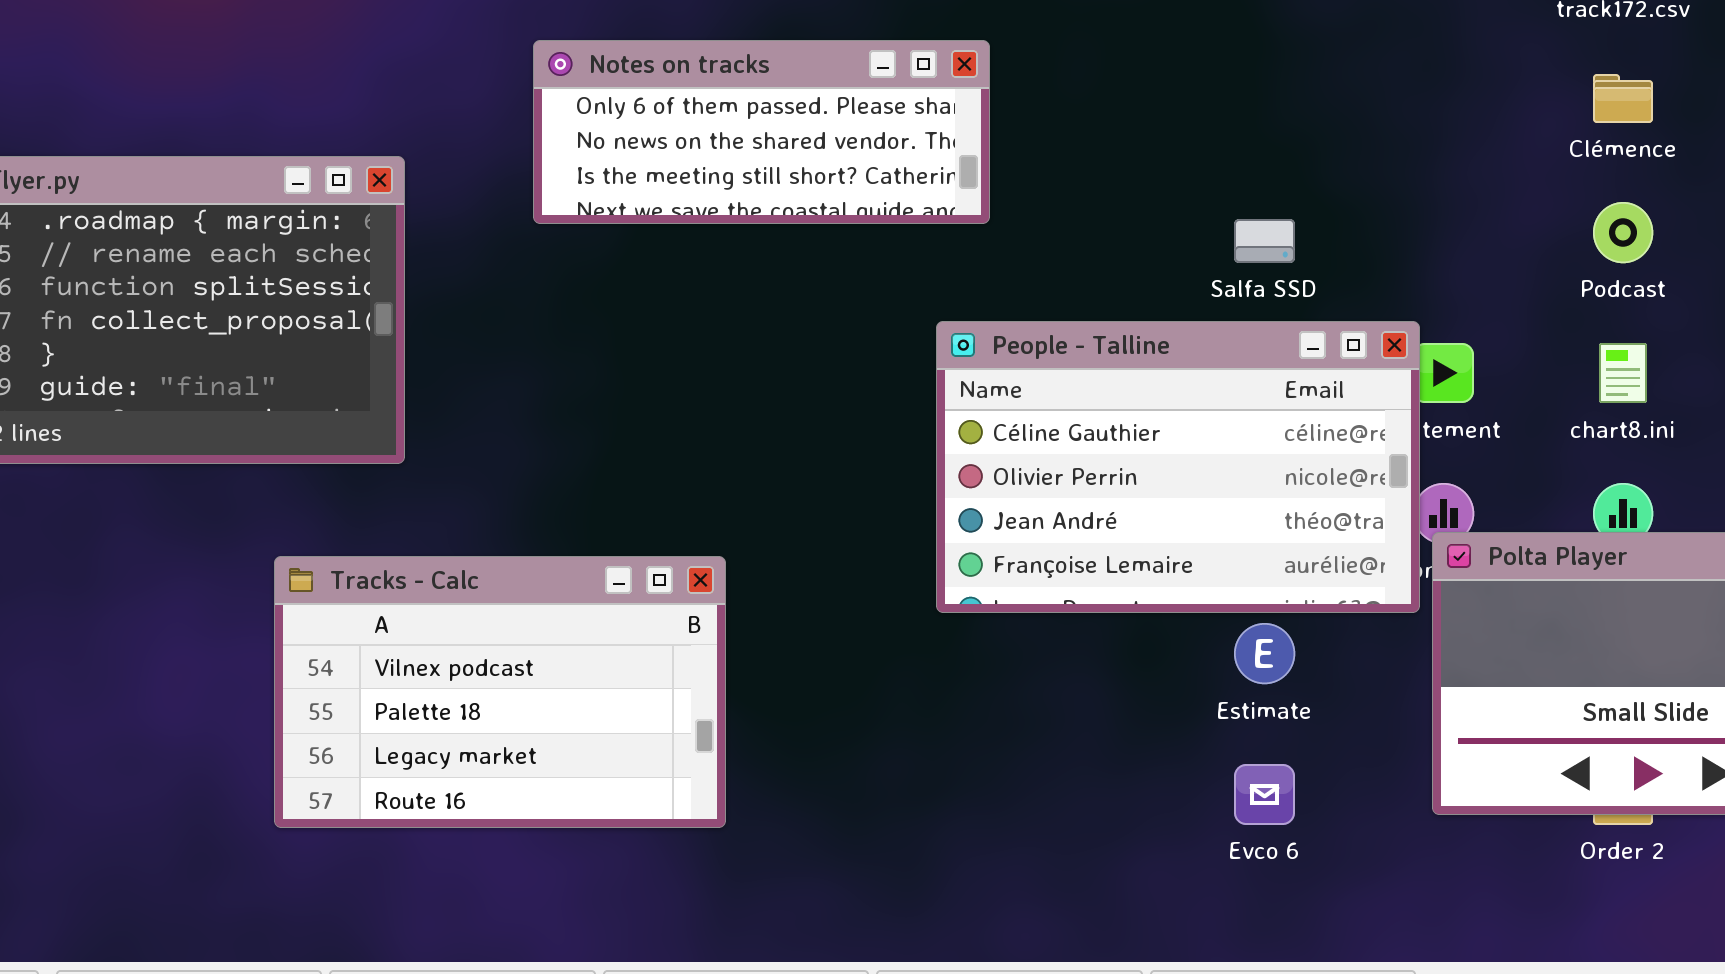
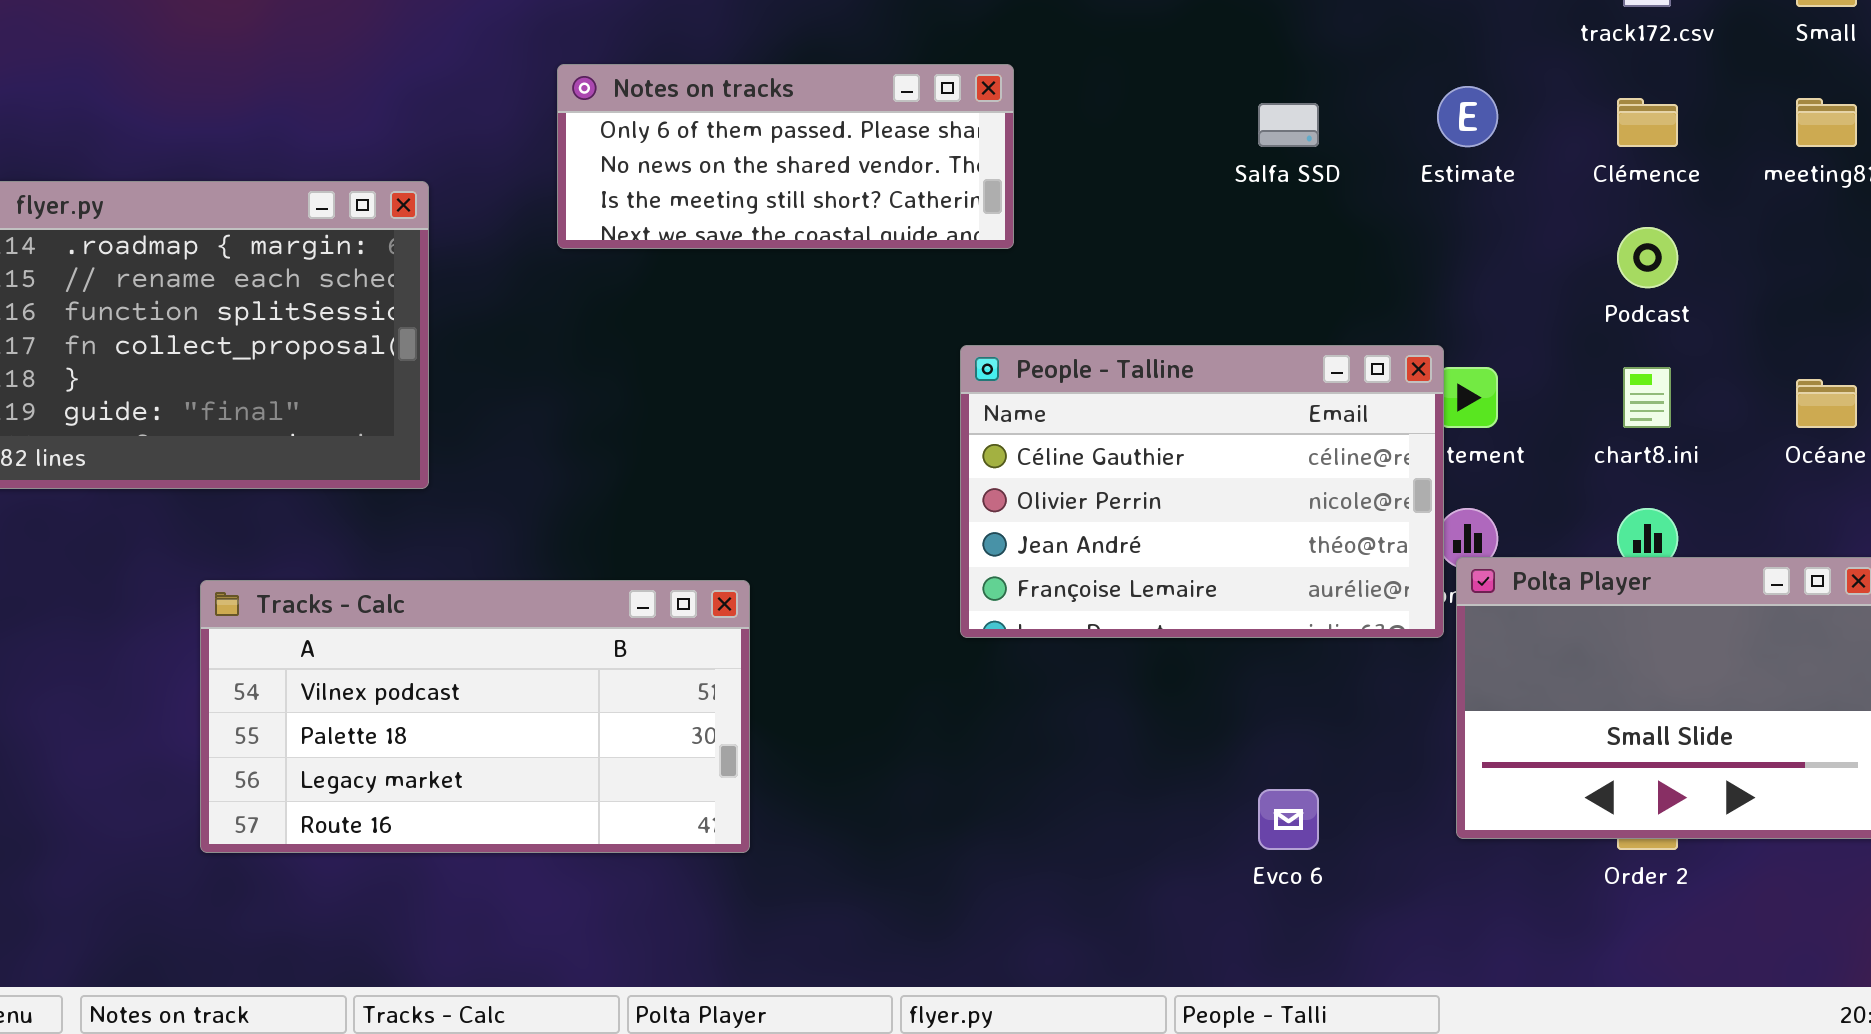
Salfa SSD: [1234,219,1295,263] -> [1258,103,1319,147], moved
Tracks - Calc: [274,556,726,828] -> [200,580,750,853], resized
Estimate: [1234,623,1295,684] -> [1437,86,1498,147], moved

